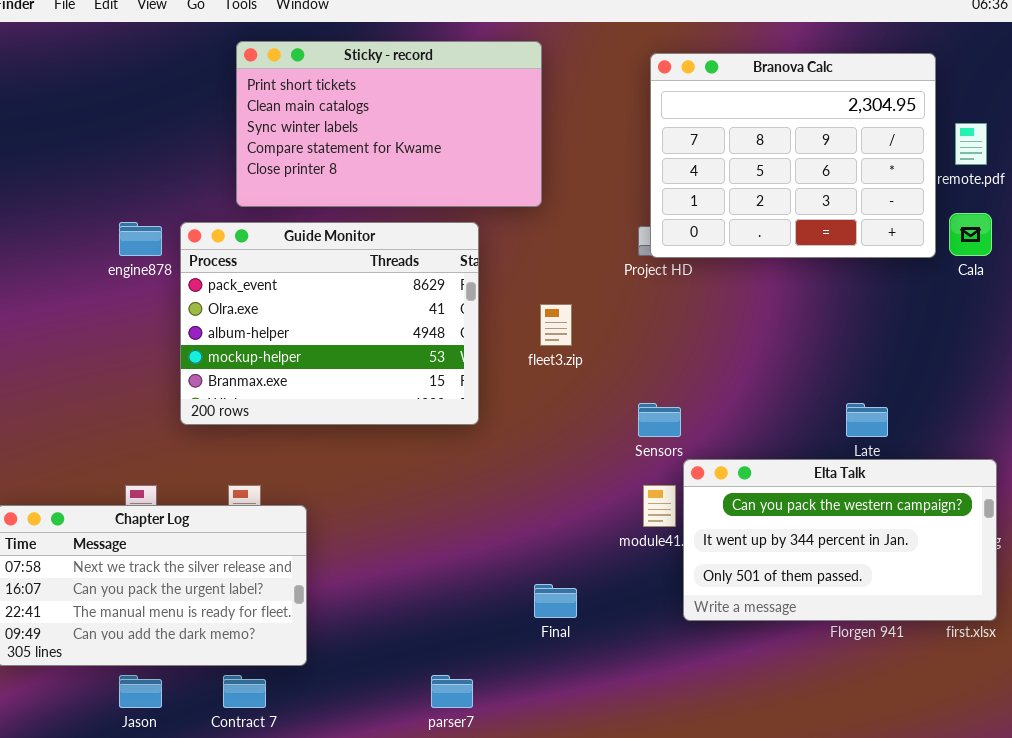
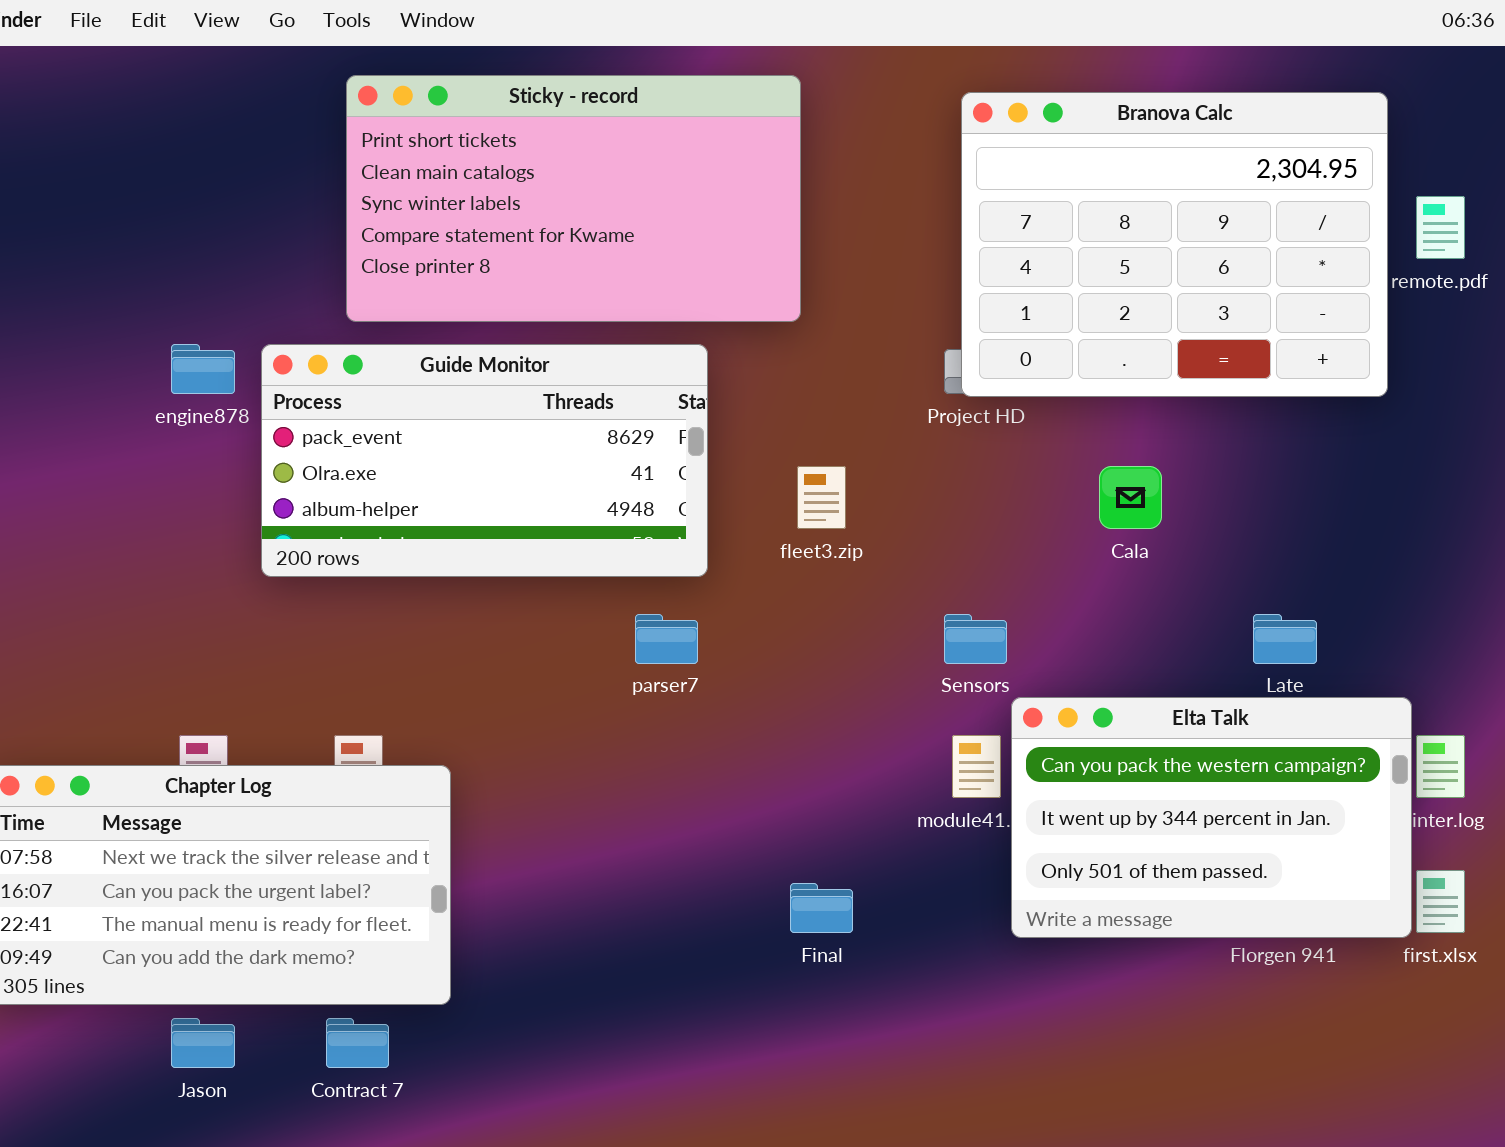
Cala: [949,213,992,256] -> [1099,466,1162,529], moved
Guide Monitor: [180,222,479,425] -> [261,344,708,577], resized
Elta Talk: [683,459,997,621] -> [1011,697,1412,938], resized
parser7: [431,675,473,708] -> [635,614,698,664], moved

